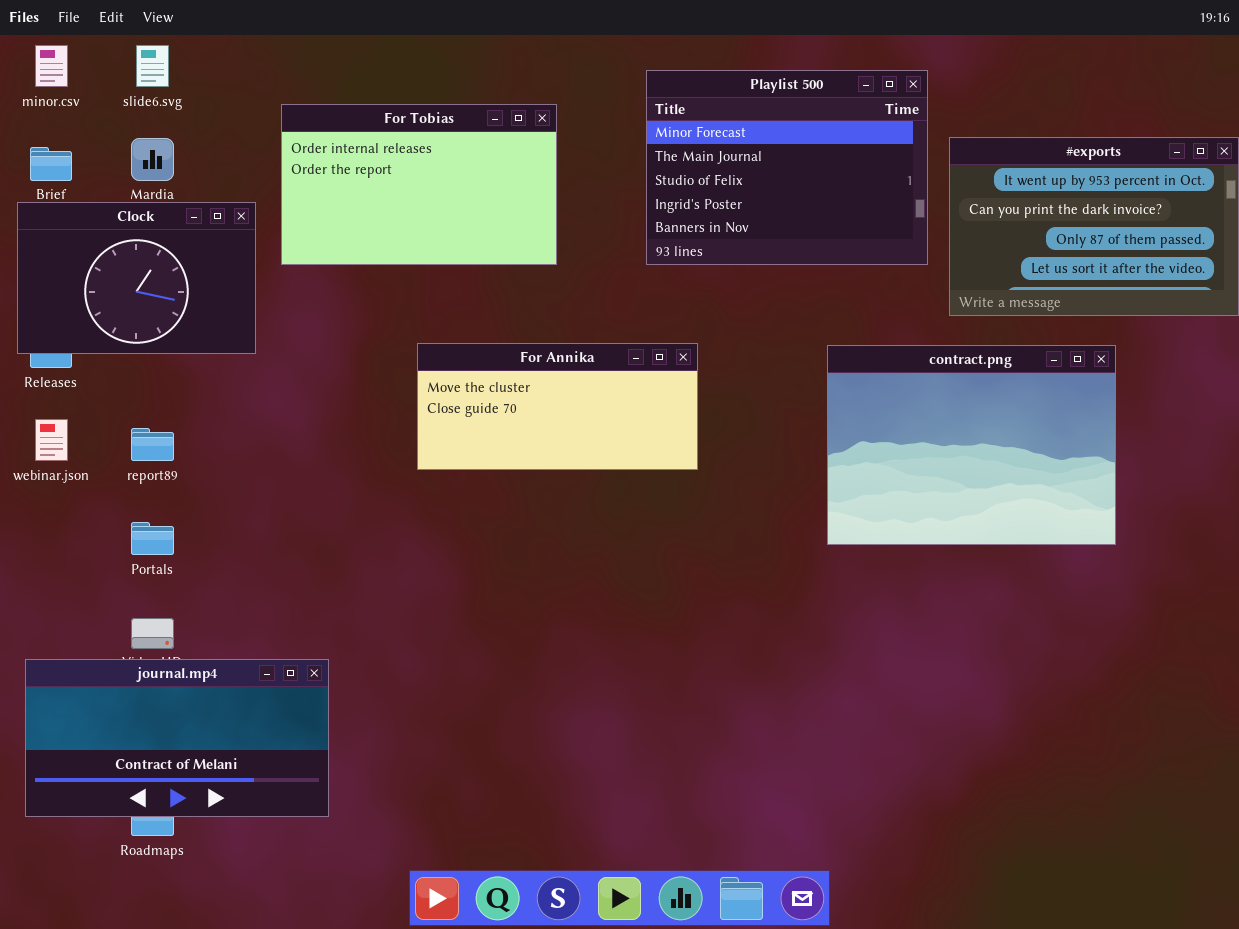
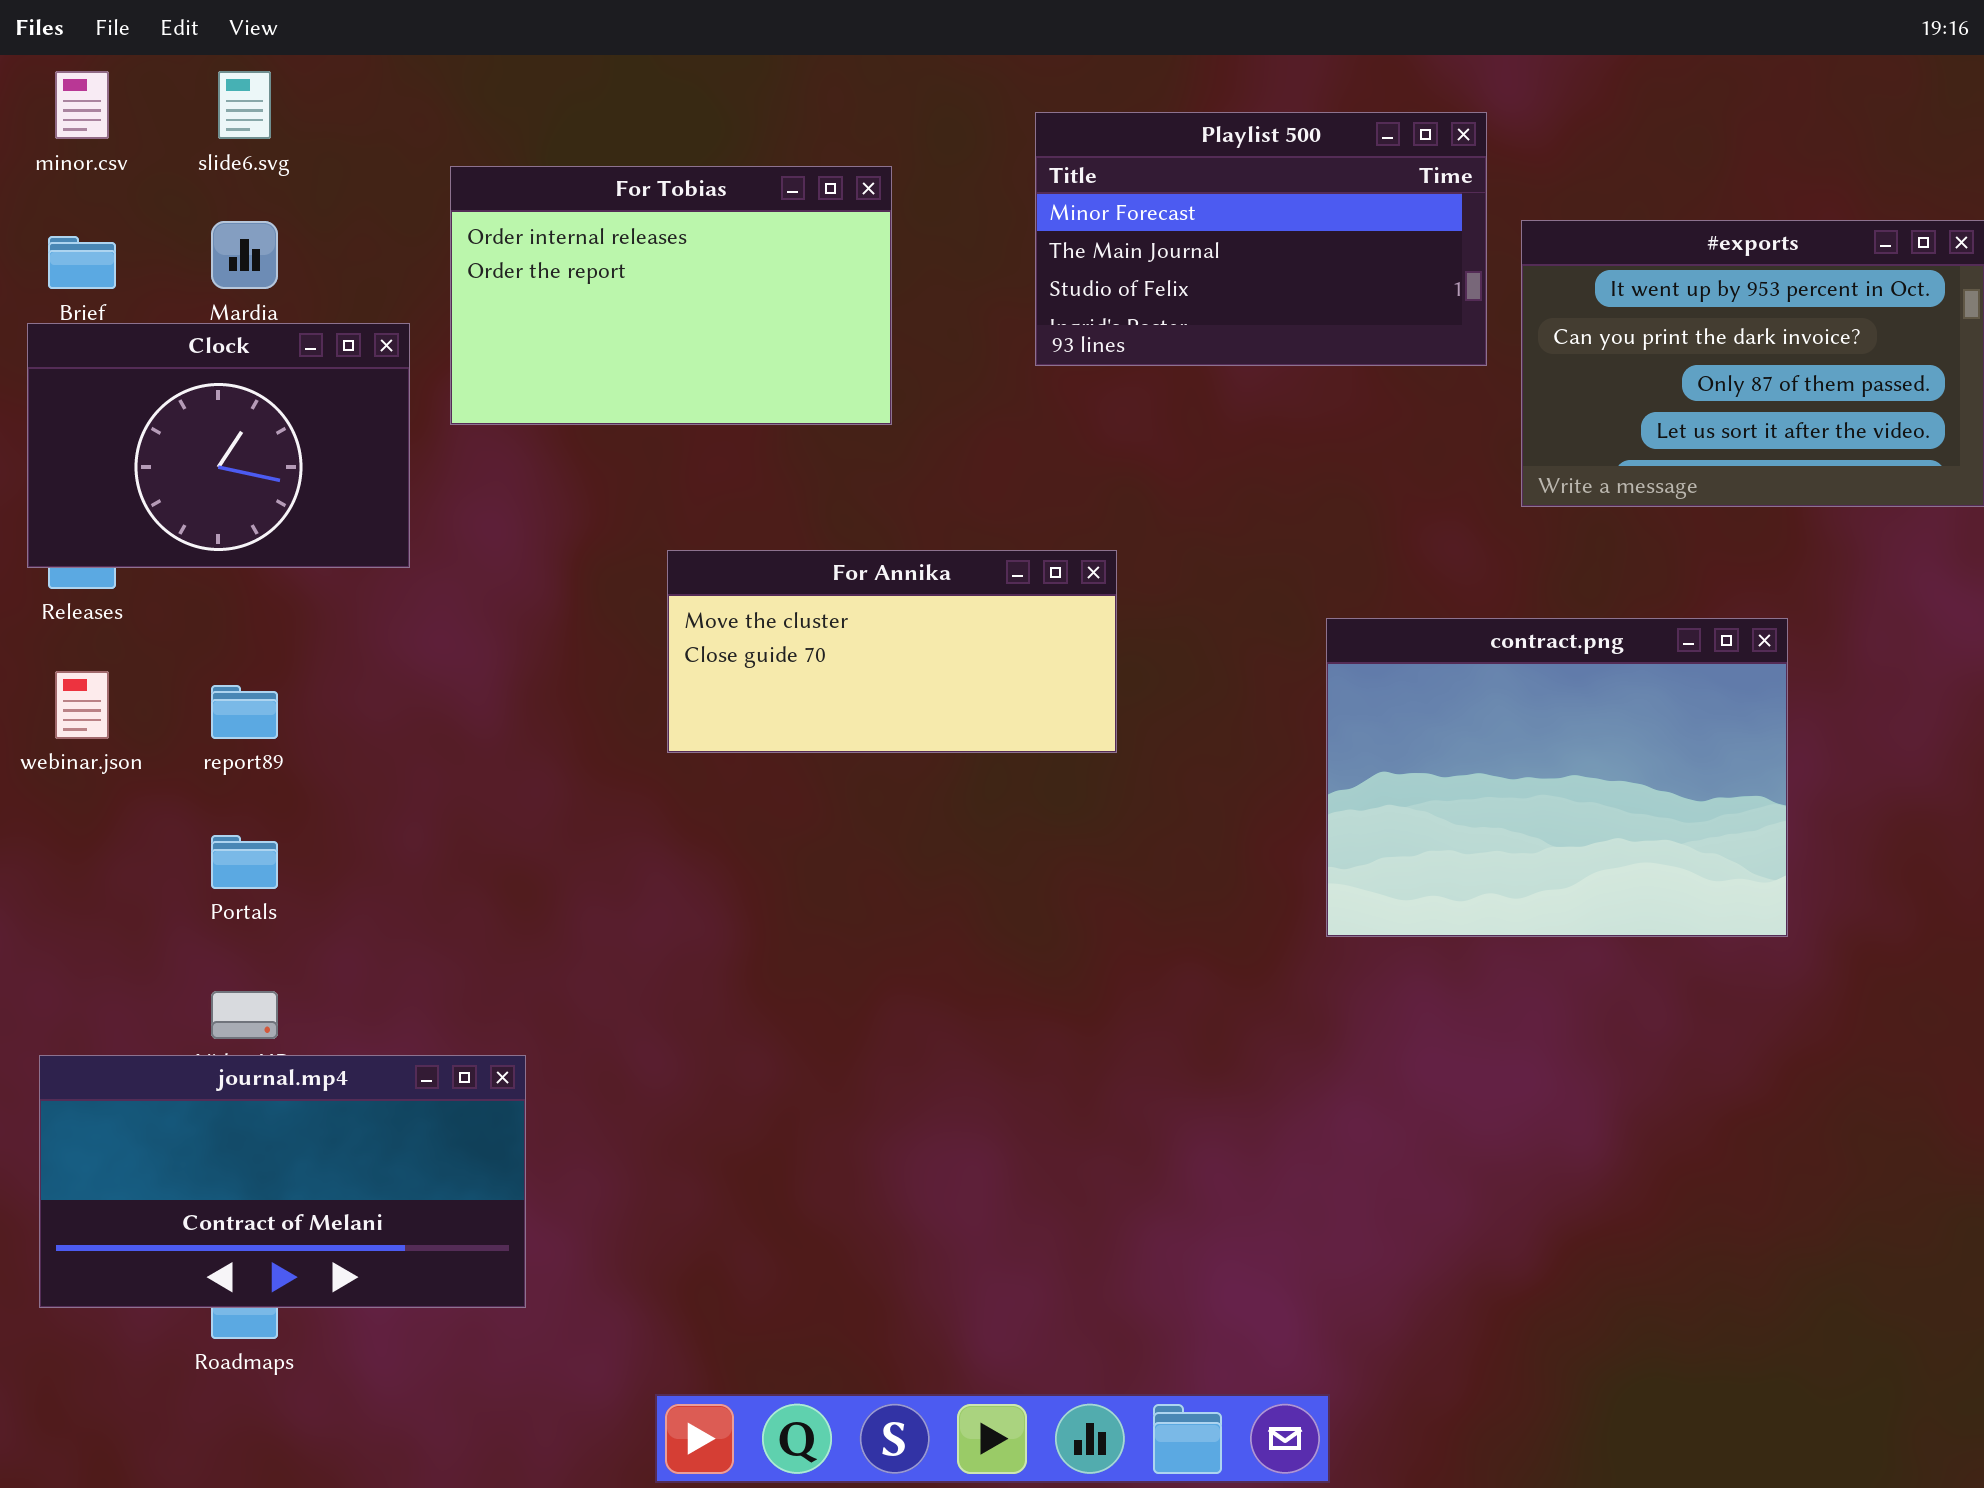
Playlist 500: [646,70,928,265] -> [1035,112,1487,366], resized
contract.png: [827,345,1116,545] -> [1326,618,1788,937], moved

